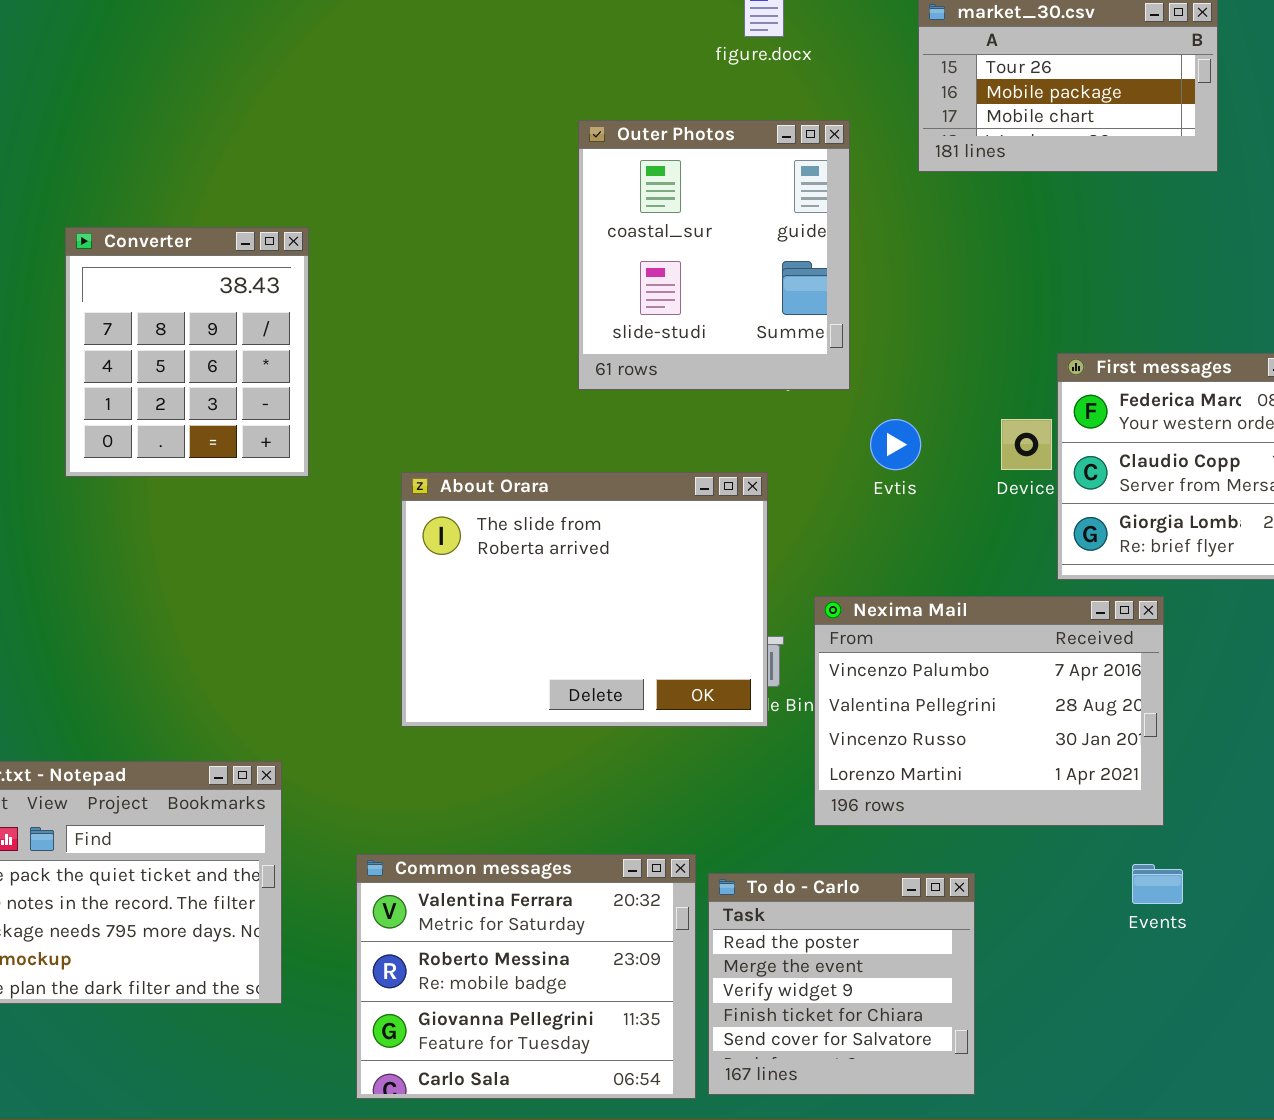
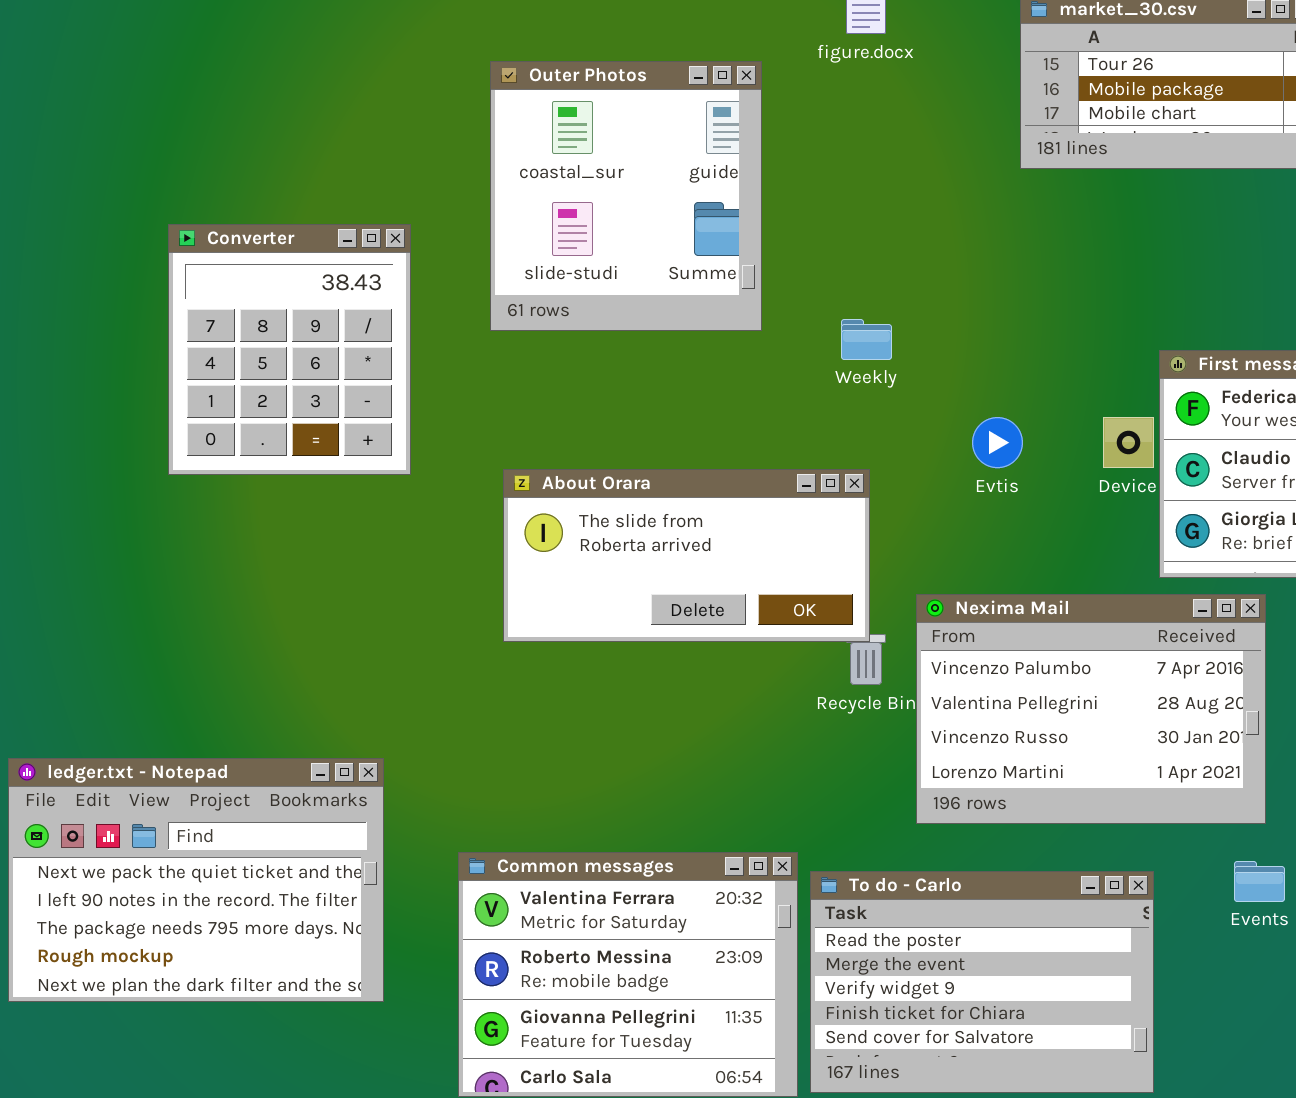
Outer Photos: [578,120,850,390] -> [490,61,762,331], moved
About Orara: [401,472,768,727] -> [503,469,870,642], resized
To do - Carlo: [708,873,975,1095] -> [810,871,1154,1093], resized

